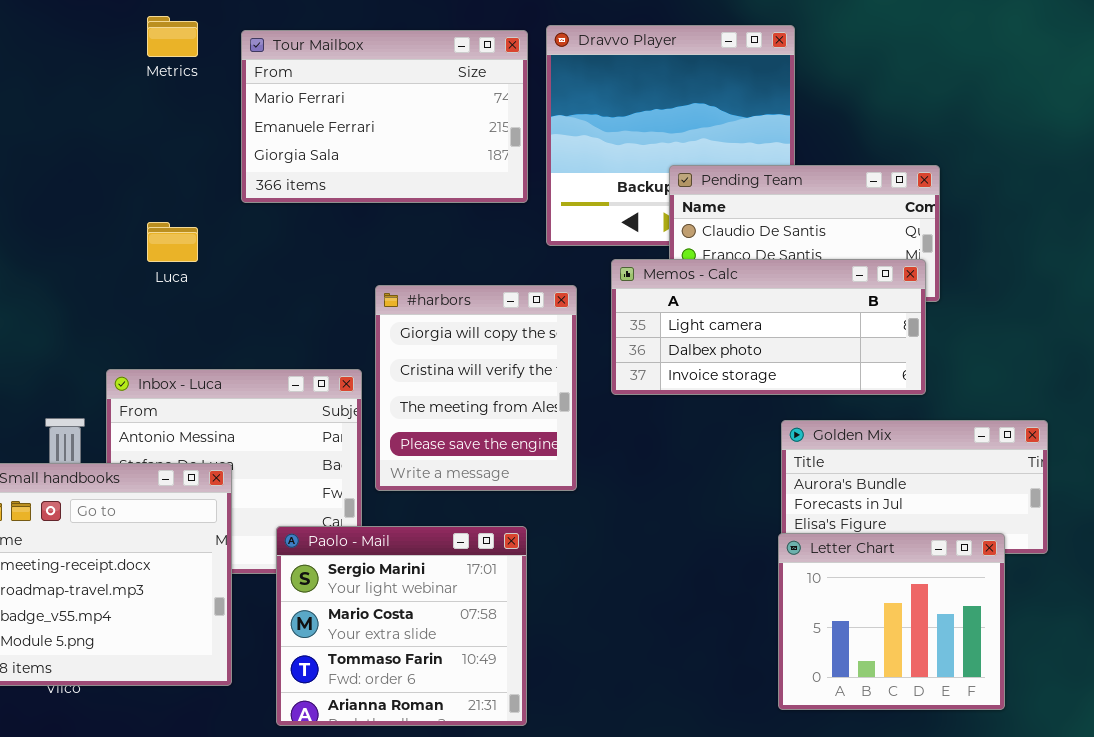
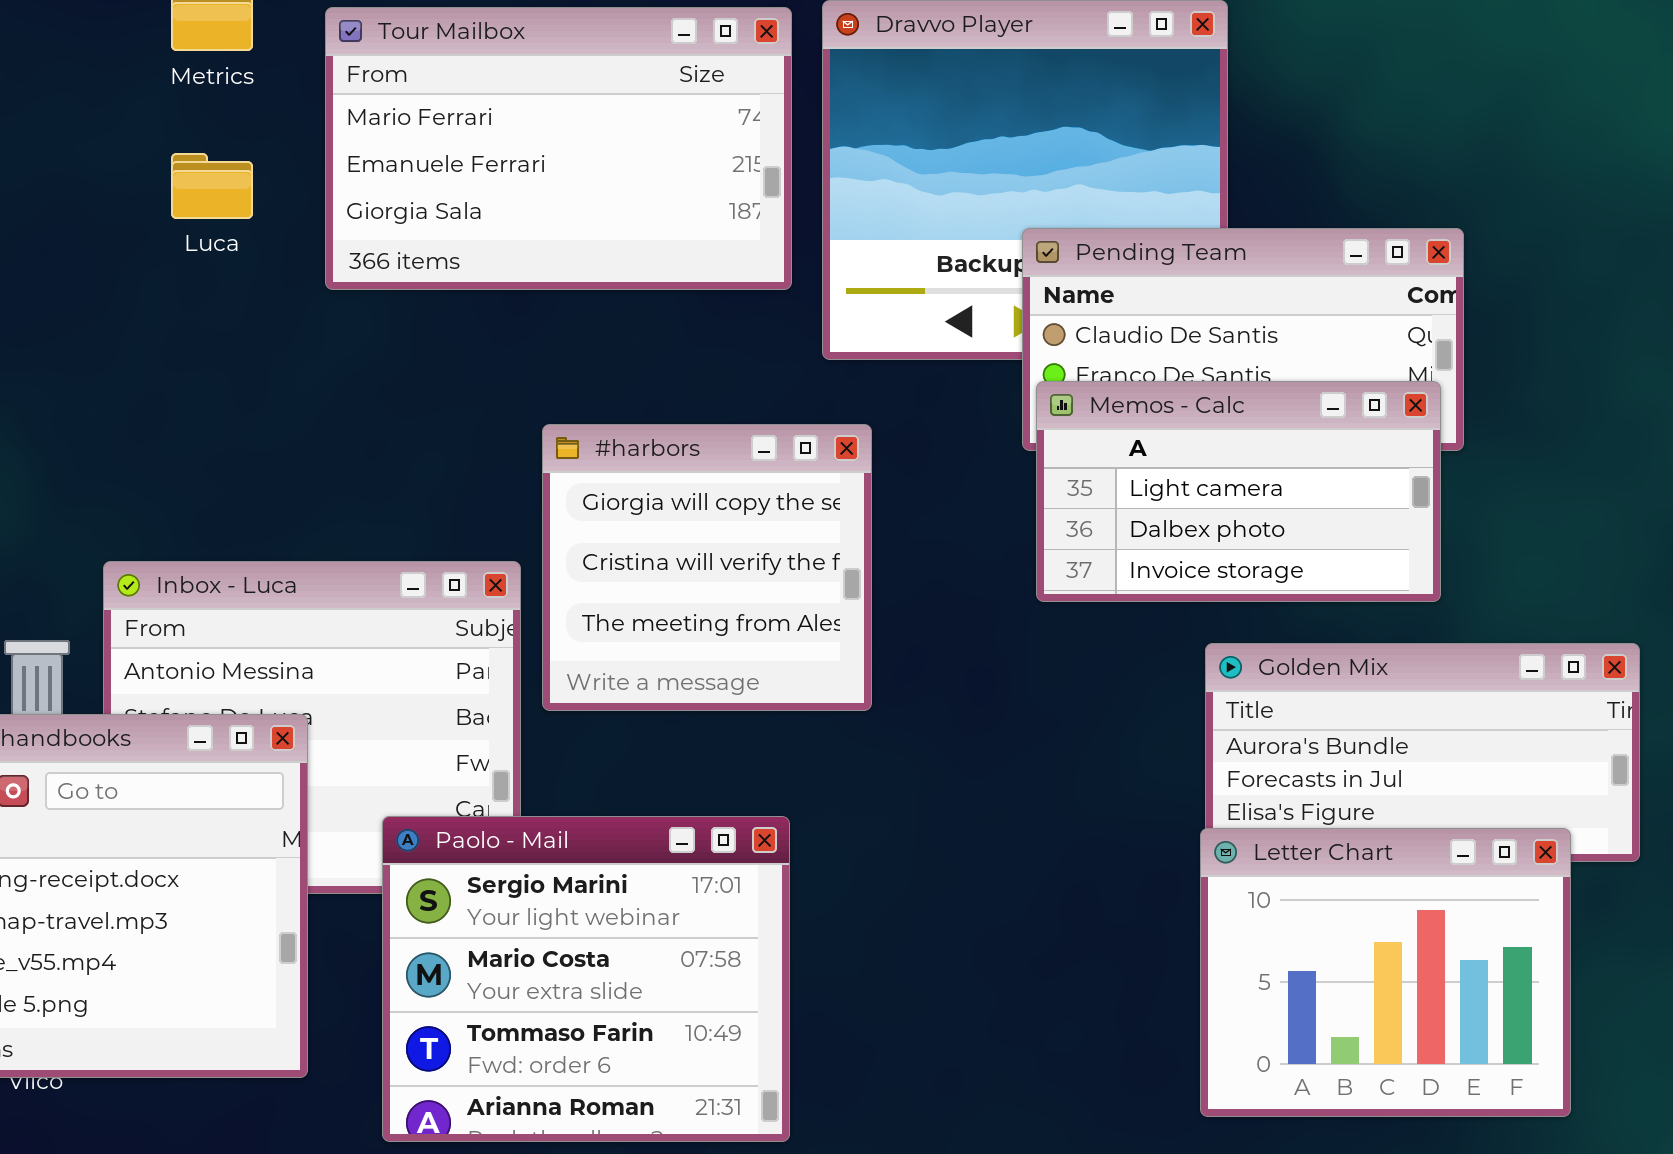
Luca: [147,222,198,262] -> [171,153,253,219], moved
Memos - Calc: [611,259,926,395] -> [1036,381,1441,602], resized
#harbors: [375,285,577,491] -> [542,424,872,711], resized

